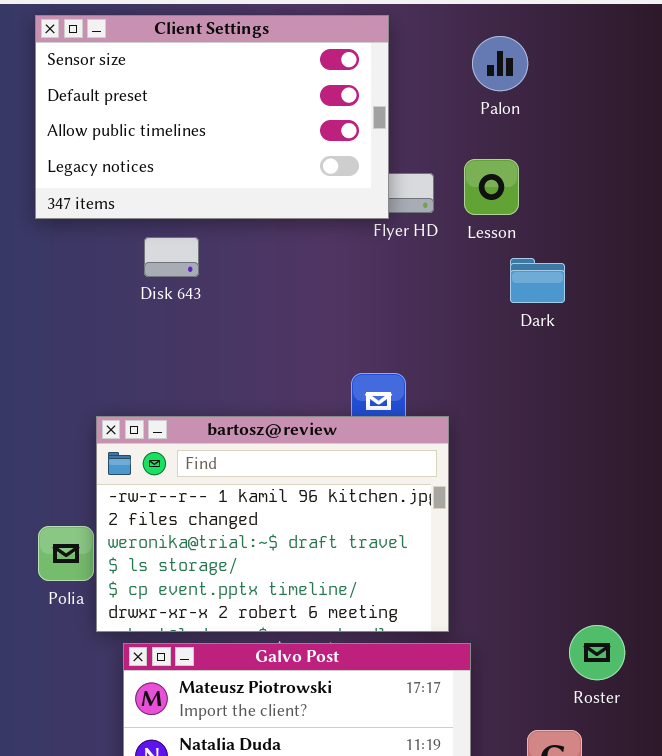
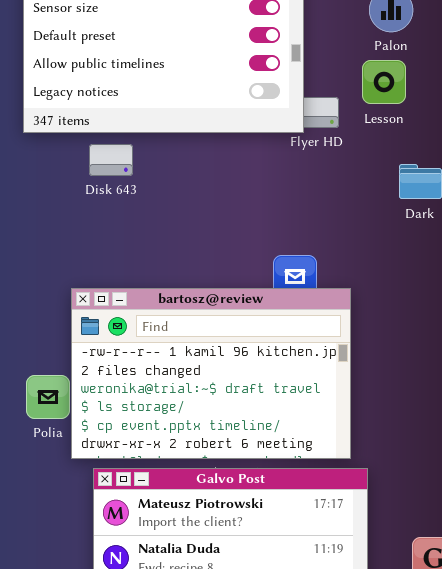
Lesson: [464,159,519,215] -> [362,60,406,104], moved
Disk 643: [144,237,199,277] -> [89,144,133,176], moved

